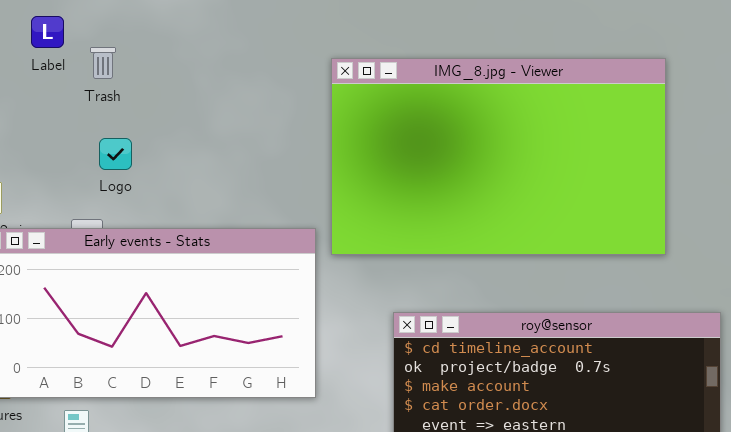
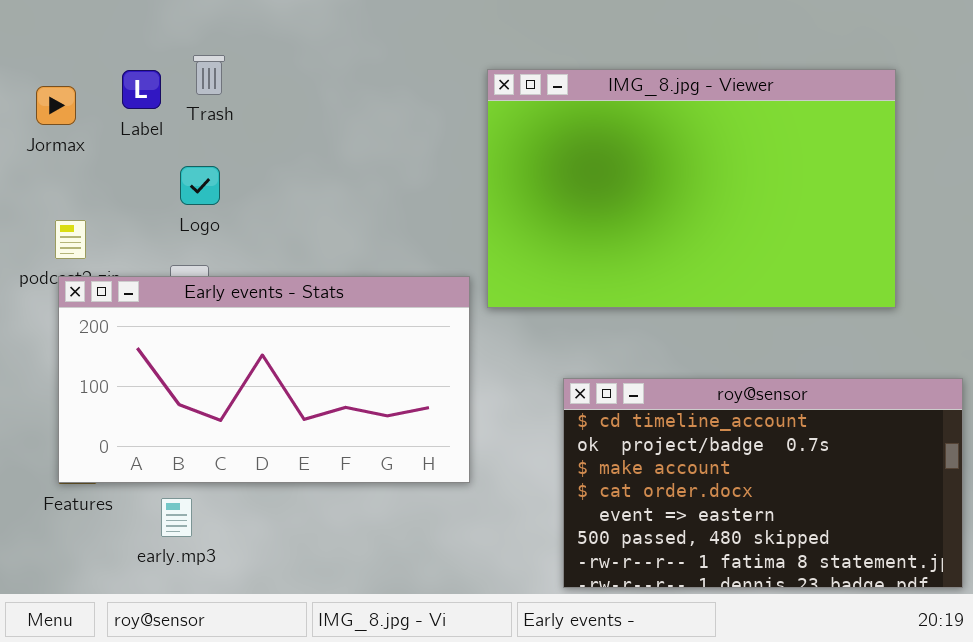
Label: [31,16,64,48] -> [122,70,161,109], moved
Logo: [99,138,132,170] -> [180,166,220,205], moved

